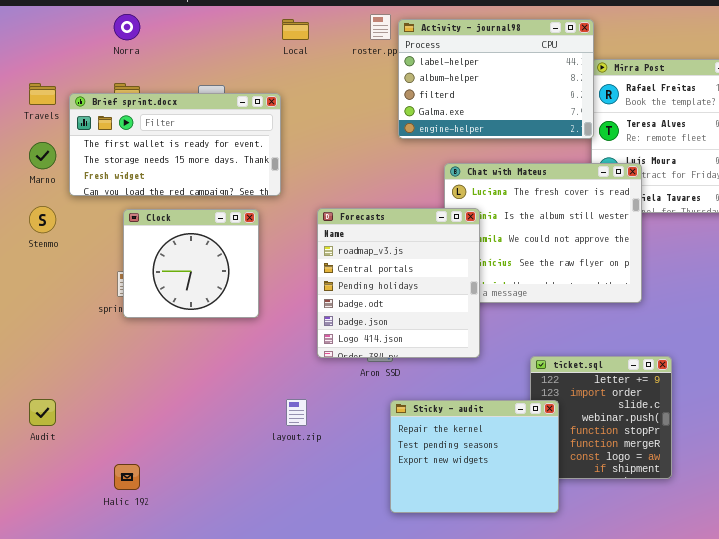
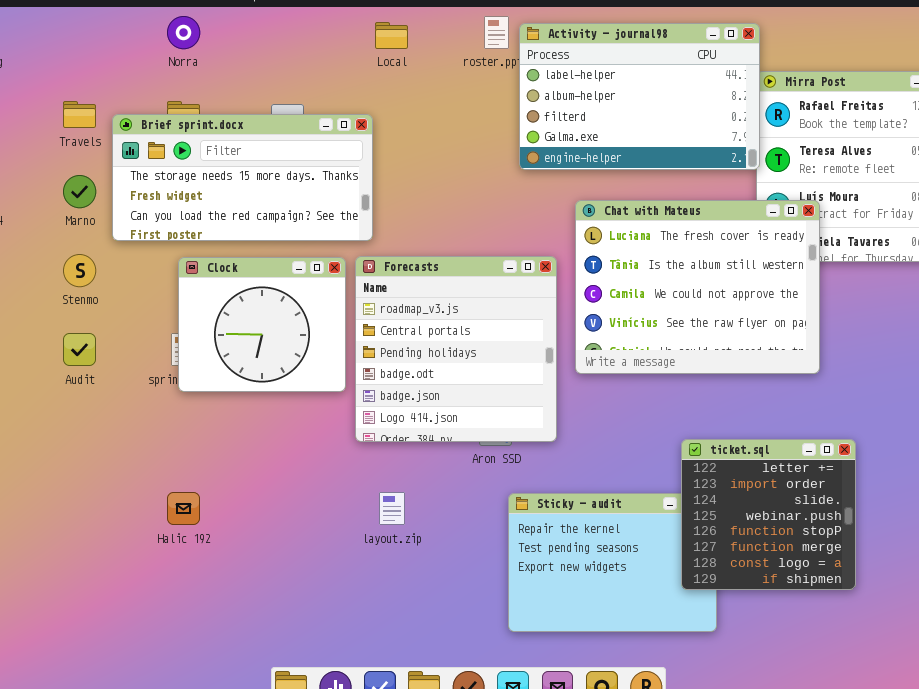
Brief sprint.docx: [69,93,281,196] -> [112,114,373,241], scrolled down 1 row
Forecasts: [317,208,480,358] -> [355,256,557,442], moved
ticket.sql: [530,356,672,479] -> [681,439,856,590], raised
Audit: [29,399,56,426] -> [63,333,96,366], moved
Halic 192: [114,464,140,490] -> [167,492,200,525], moved

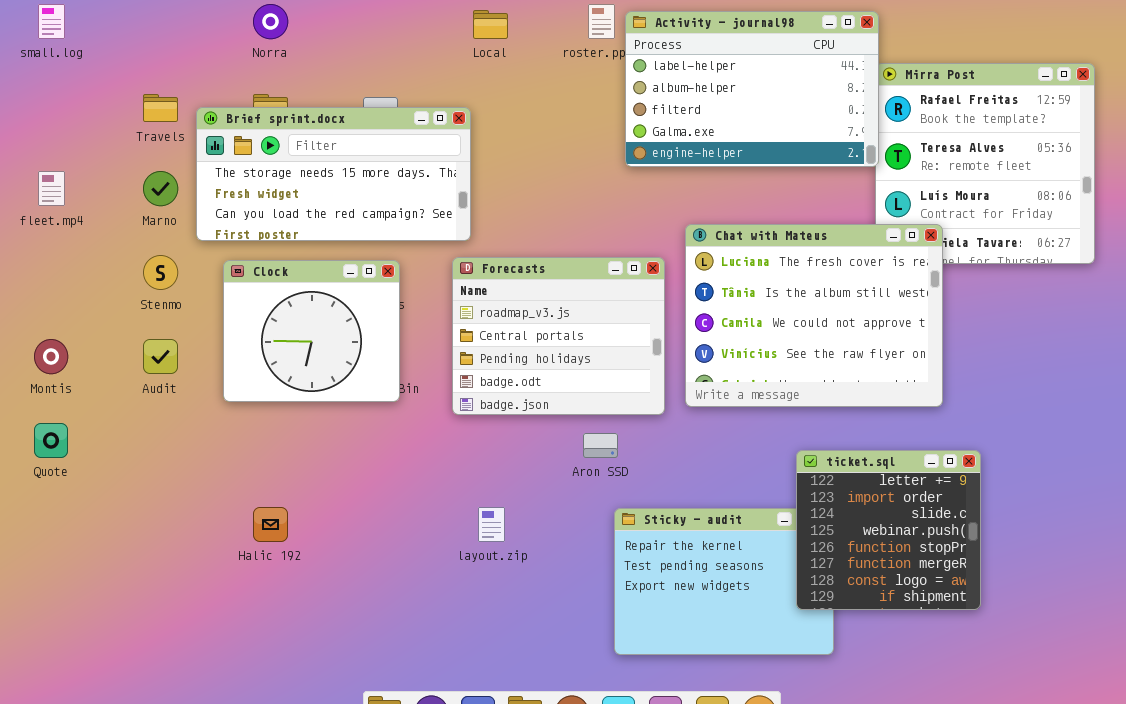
Chat with Mateus: [575,200,820,374] -> [685,224,943,407], moved
Forecasts: [355,256,557,442] -> [452,257,665,415], resized
Clock: [178,257,346,392] -> [223,260,400,402], moved

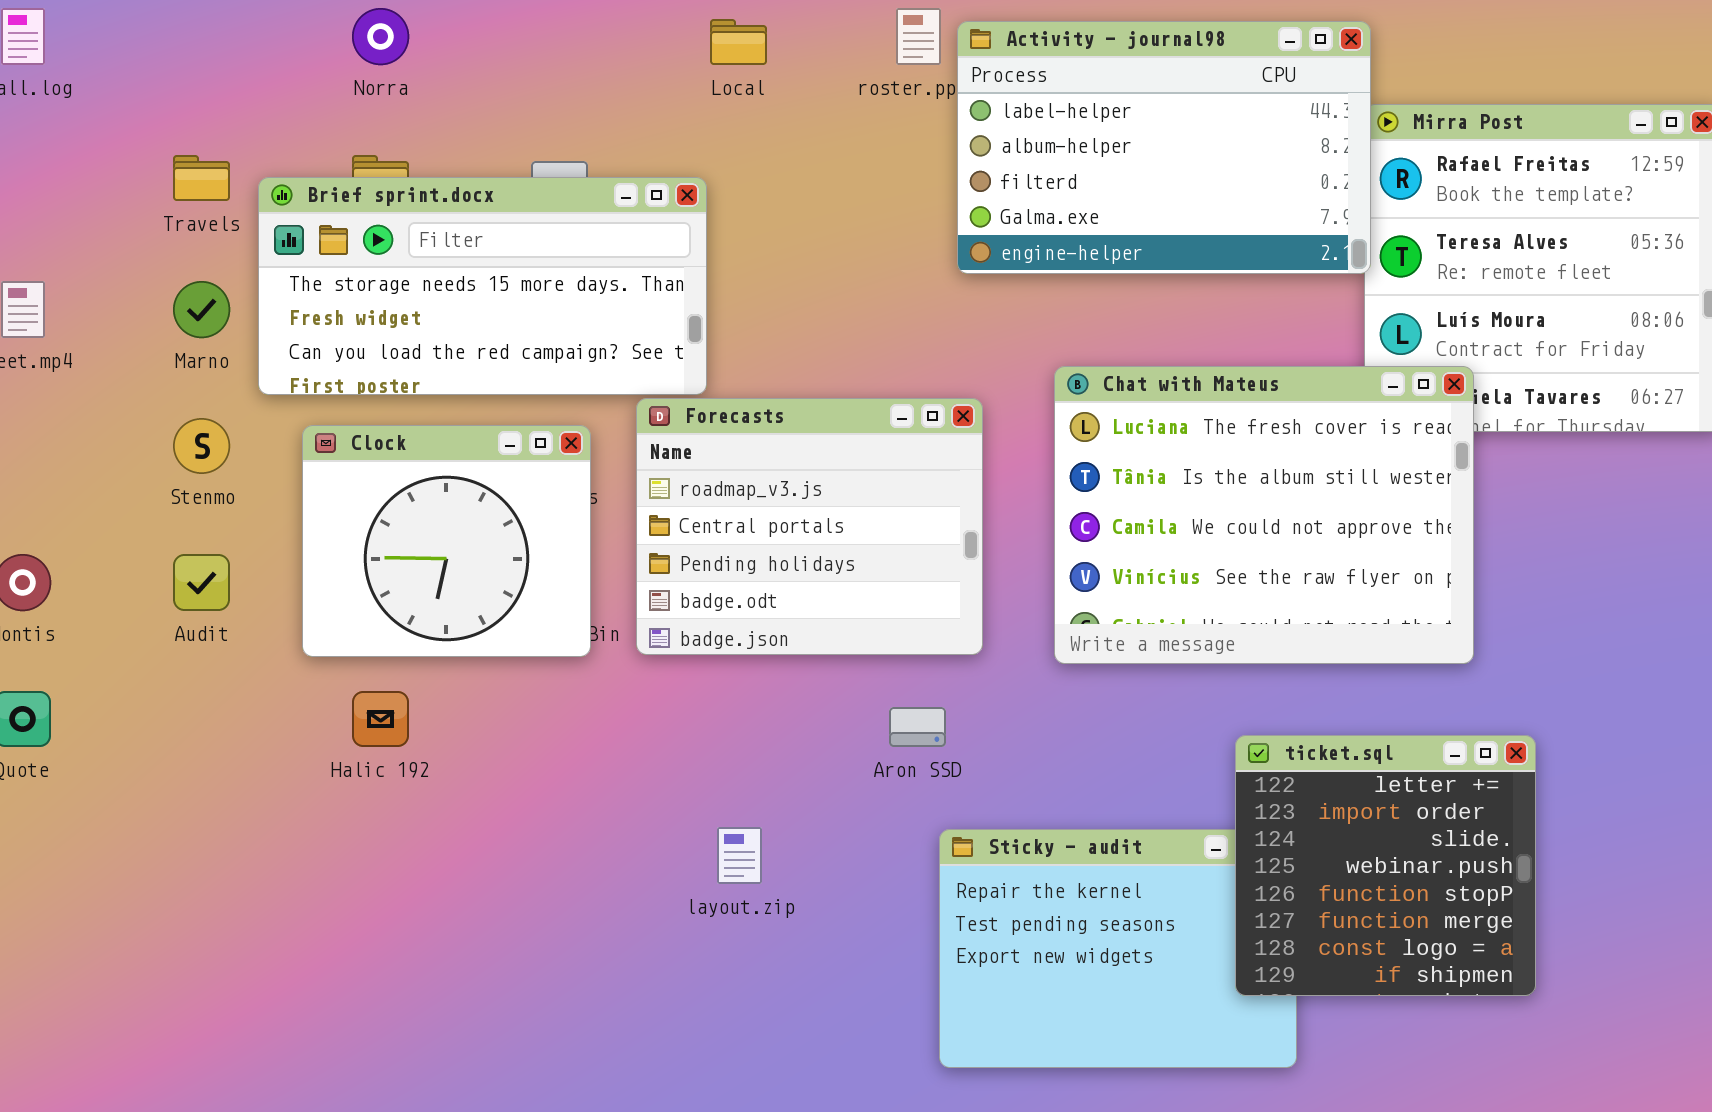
Forecasts: [452,257,665,415] -> [636,398,983,655], moved
Halic 192: [253,507,288,542] -> [352,691,409,747], moved

